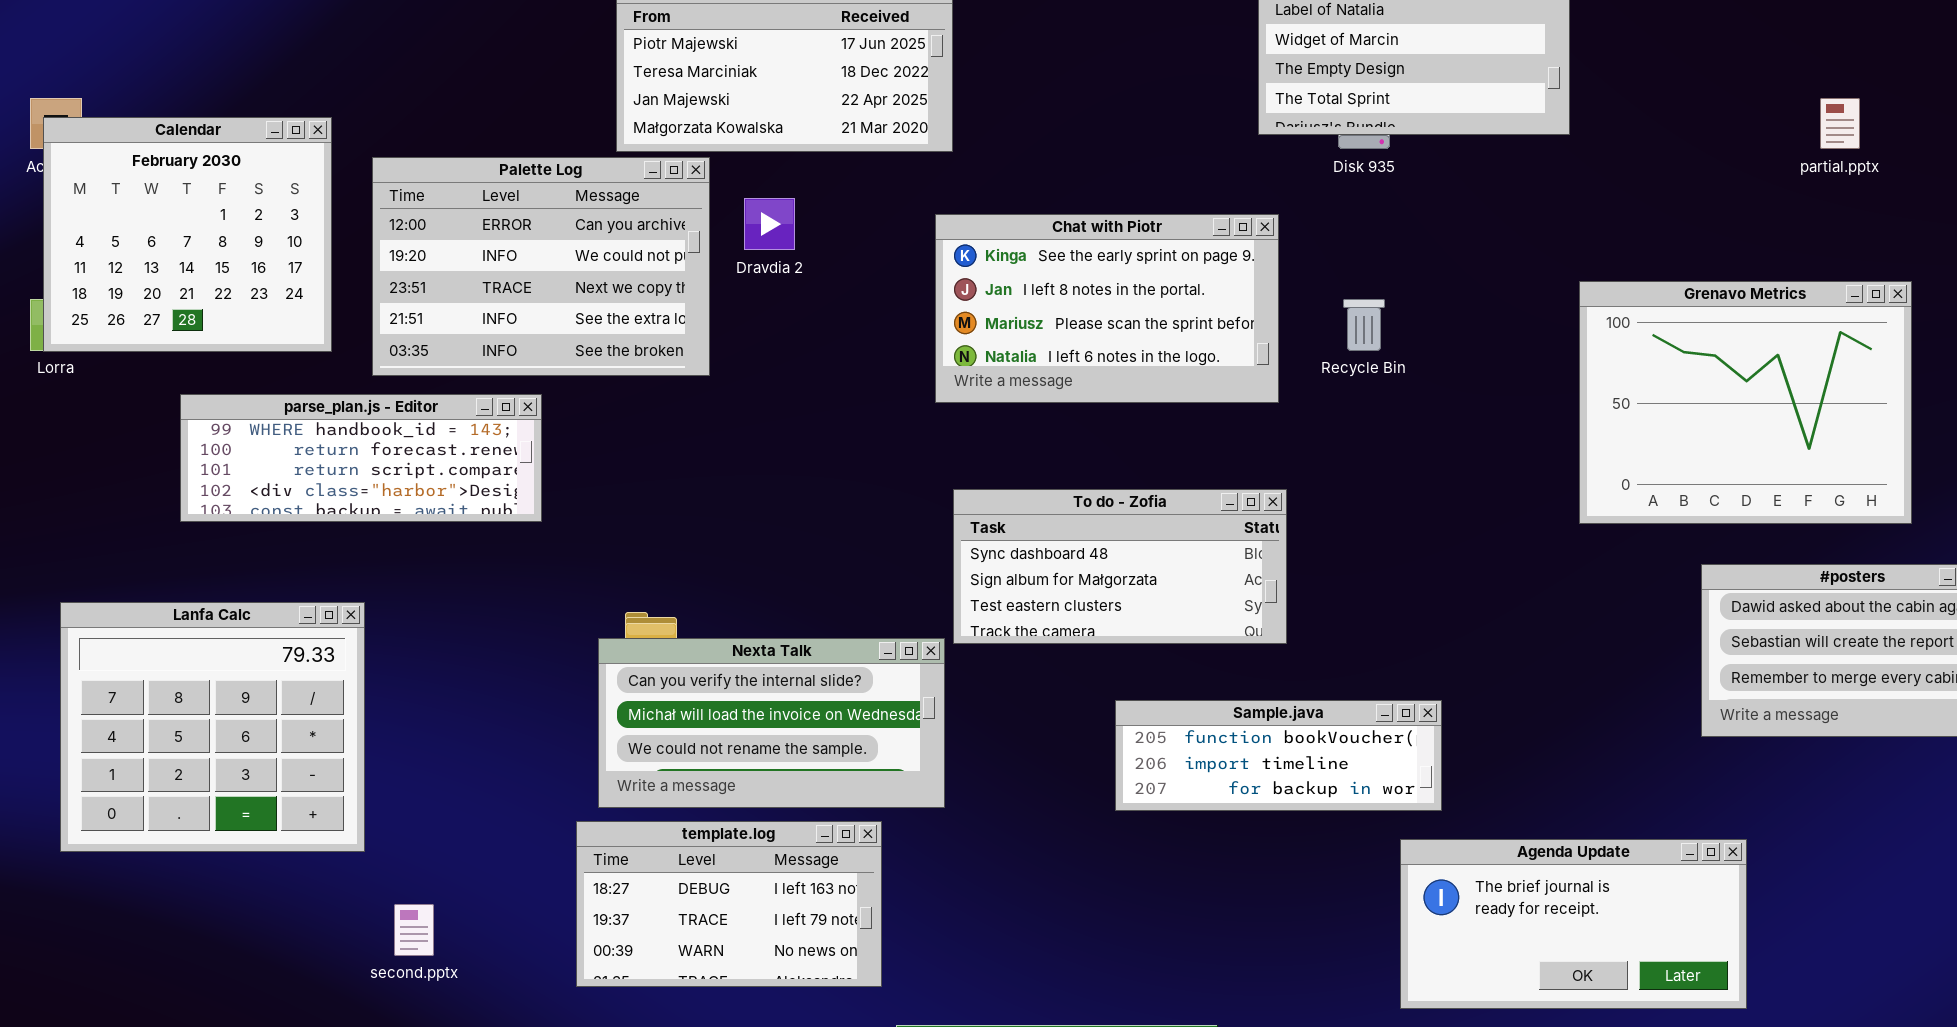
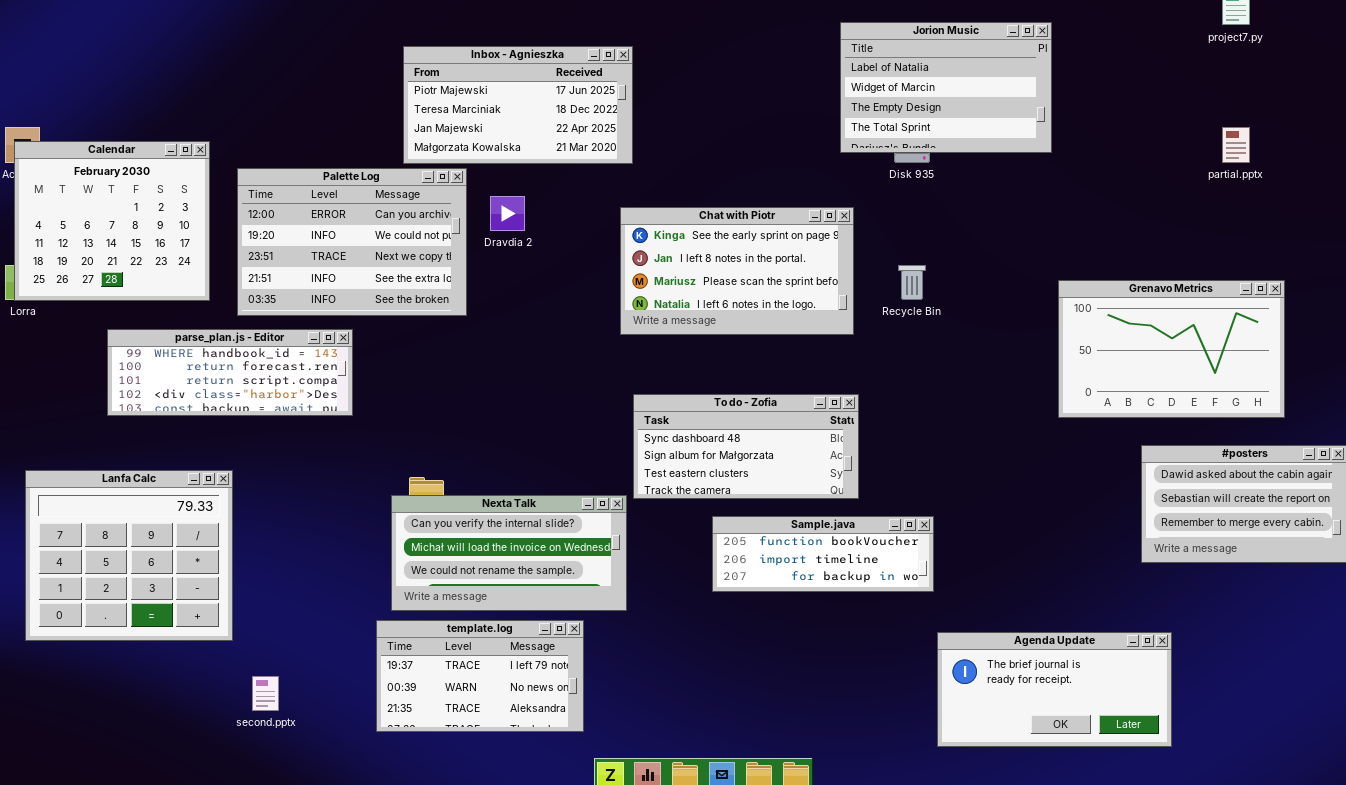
Grenavo Metrics: [1579,281,1912,524] -> [1058,280,1285,418], resized
Sample.java: [1115,700,1442,811] -> [712,516,934,592], moved
template.log: [576,821,882,987] -> [376,620,584,732], scrolled down 1 row

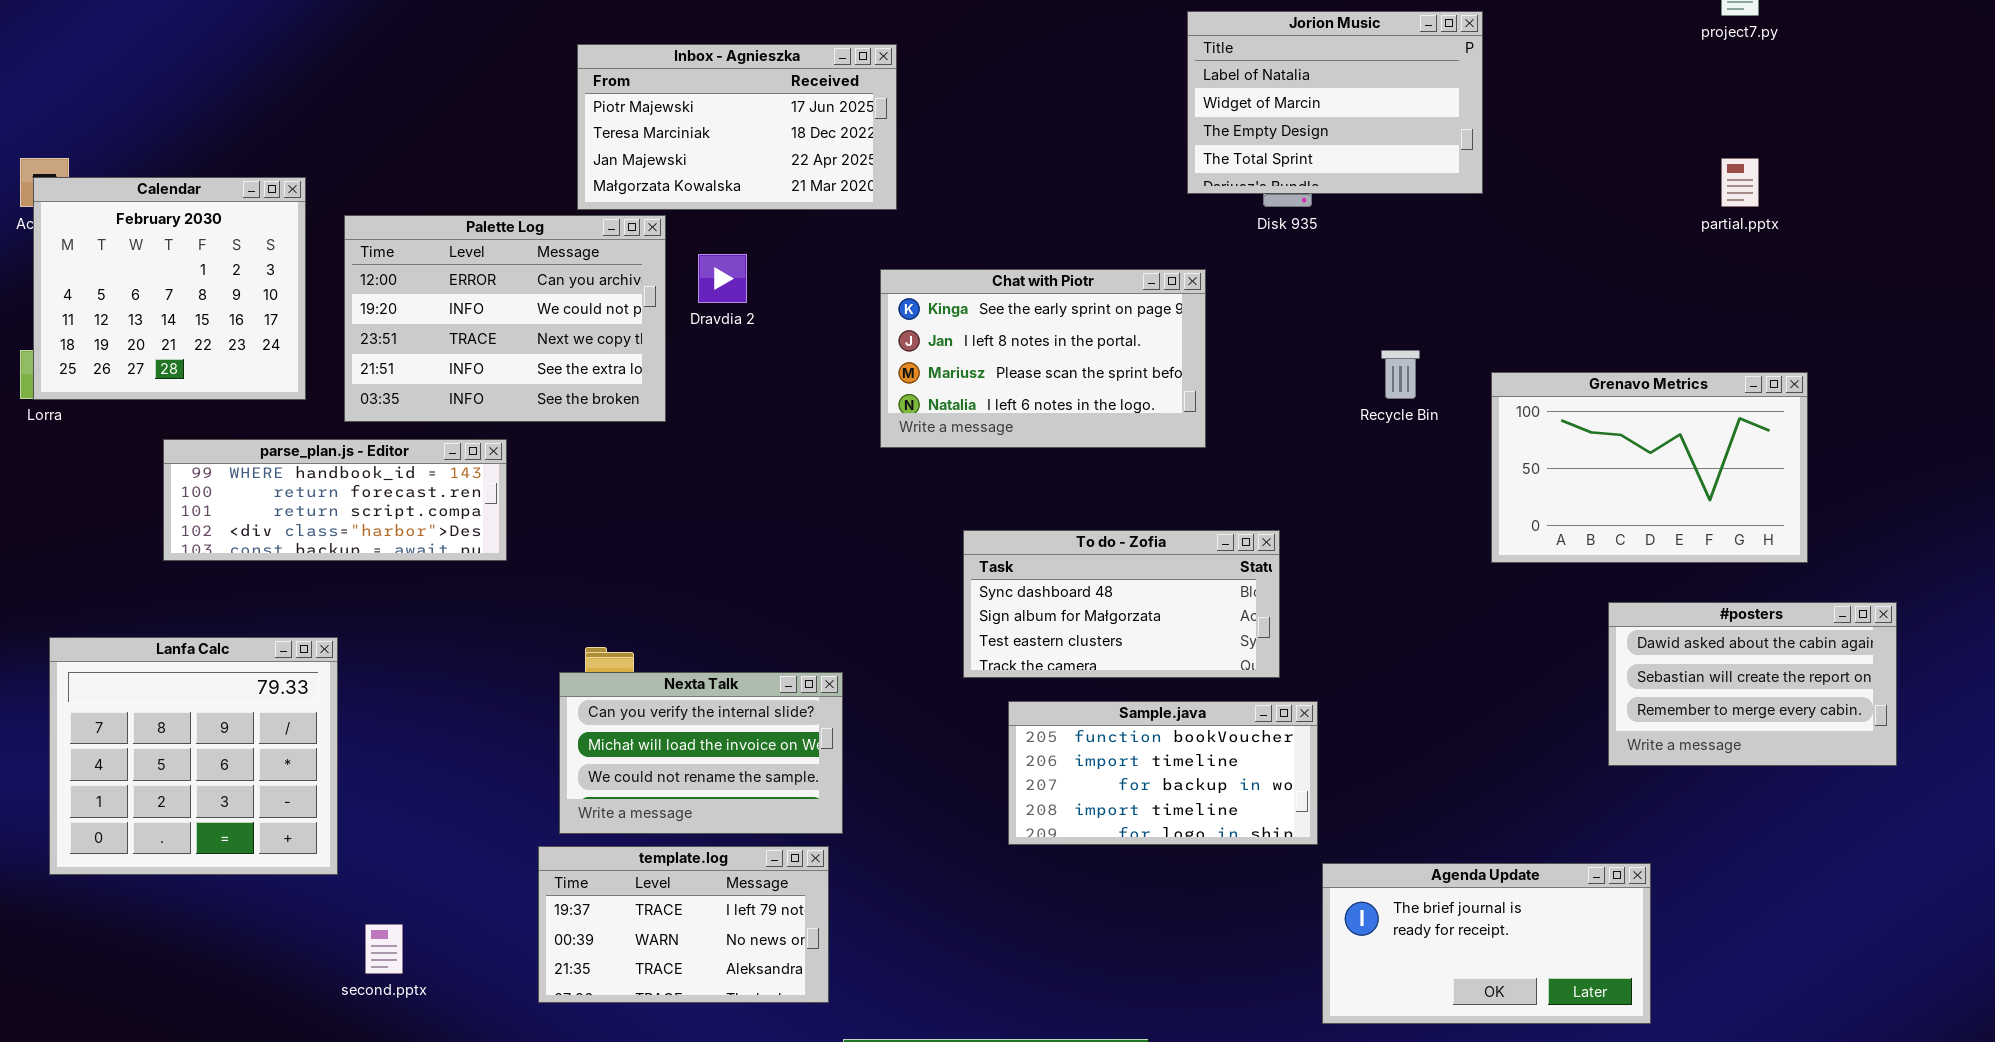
Recycle Bin: [898,265,926,300] -> [1381,350,1420,399], moved
To do - Zofia: [633,394,859,499] -> [963,530,1280,678], moved
Nexta Talk: [391,495,627,611] -> [559,672,843,834], resized
Sample.java: [712,516,934,592] -> [1008,701,1318,845], resized

